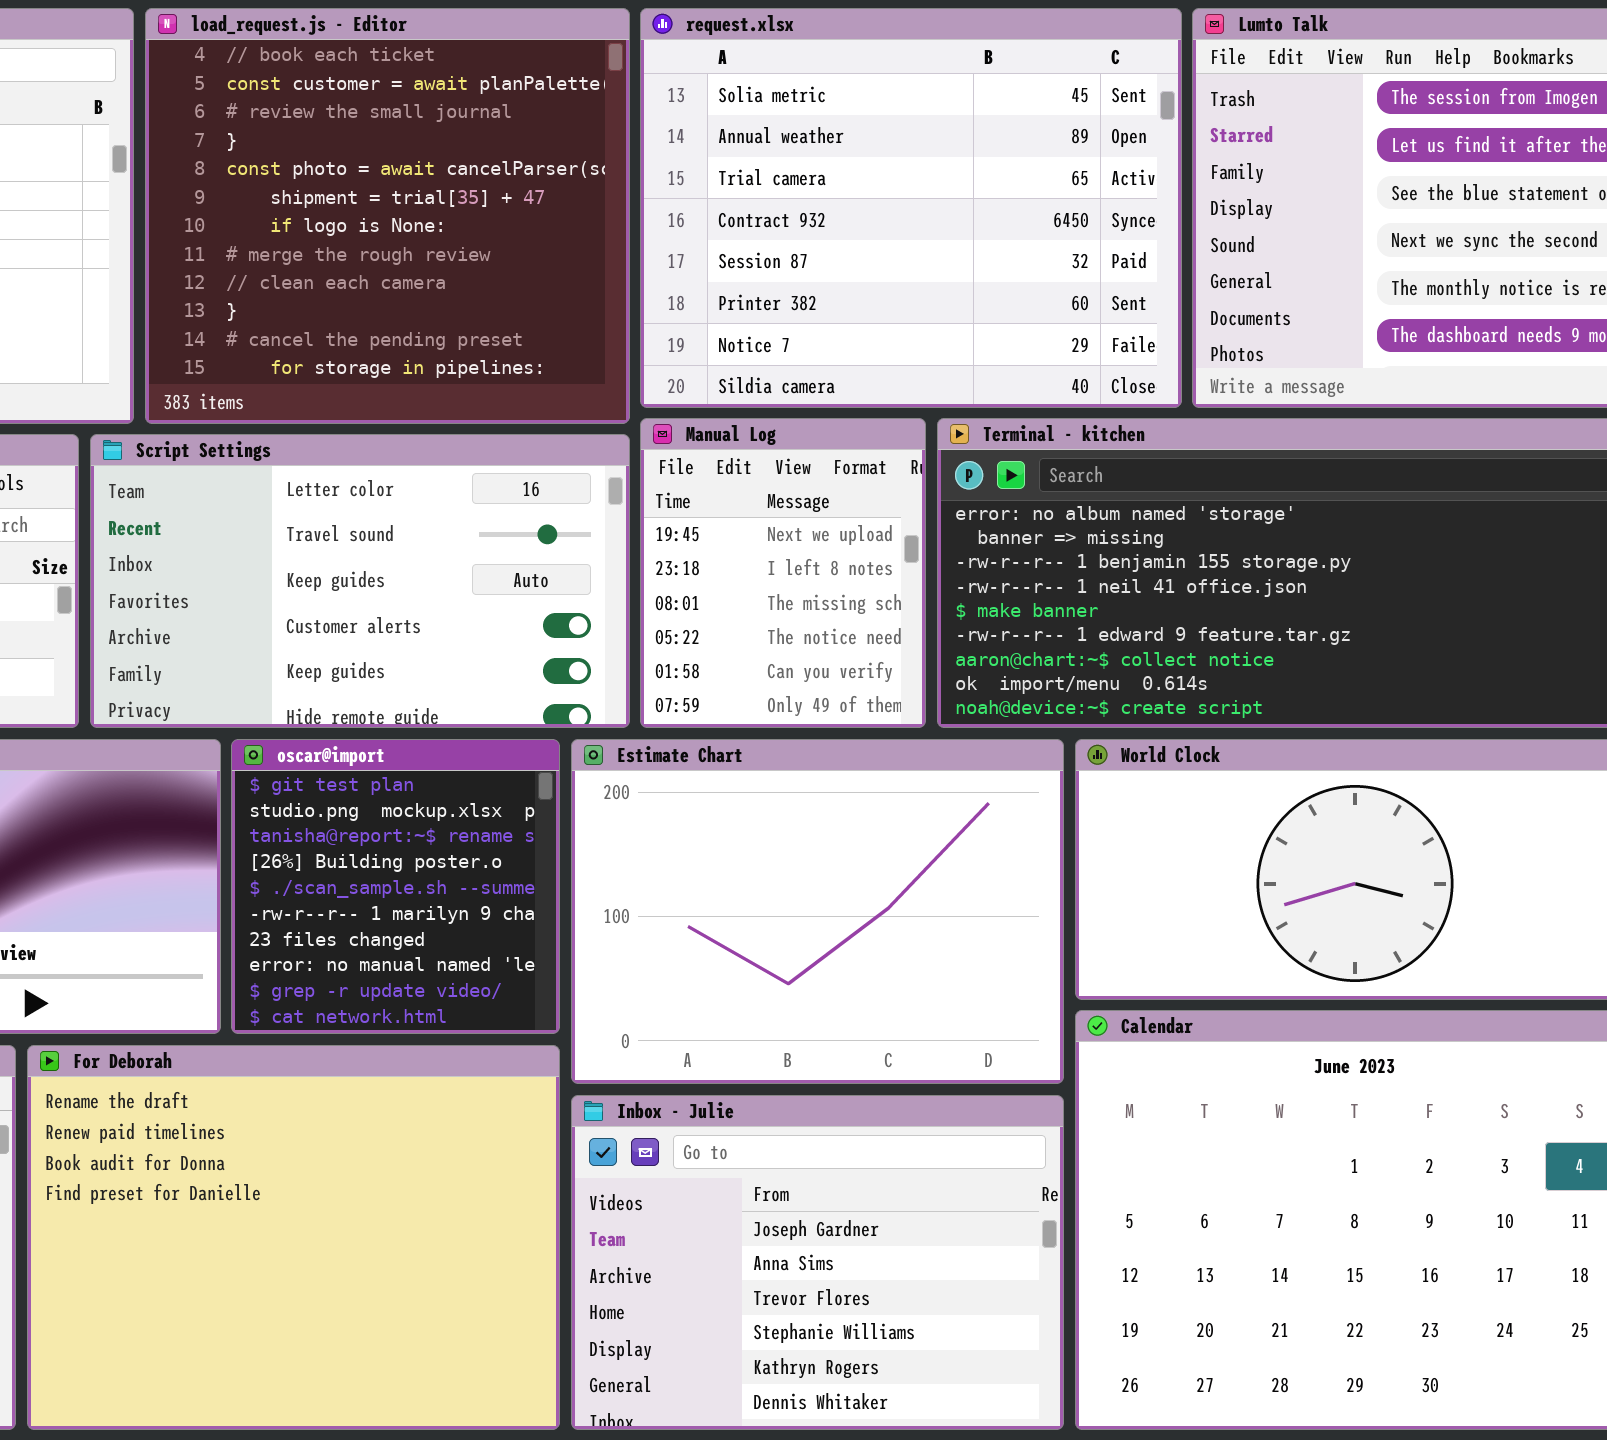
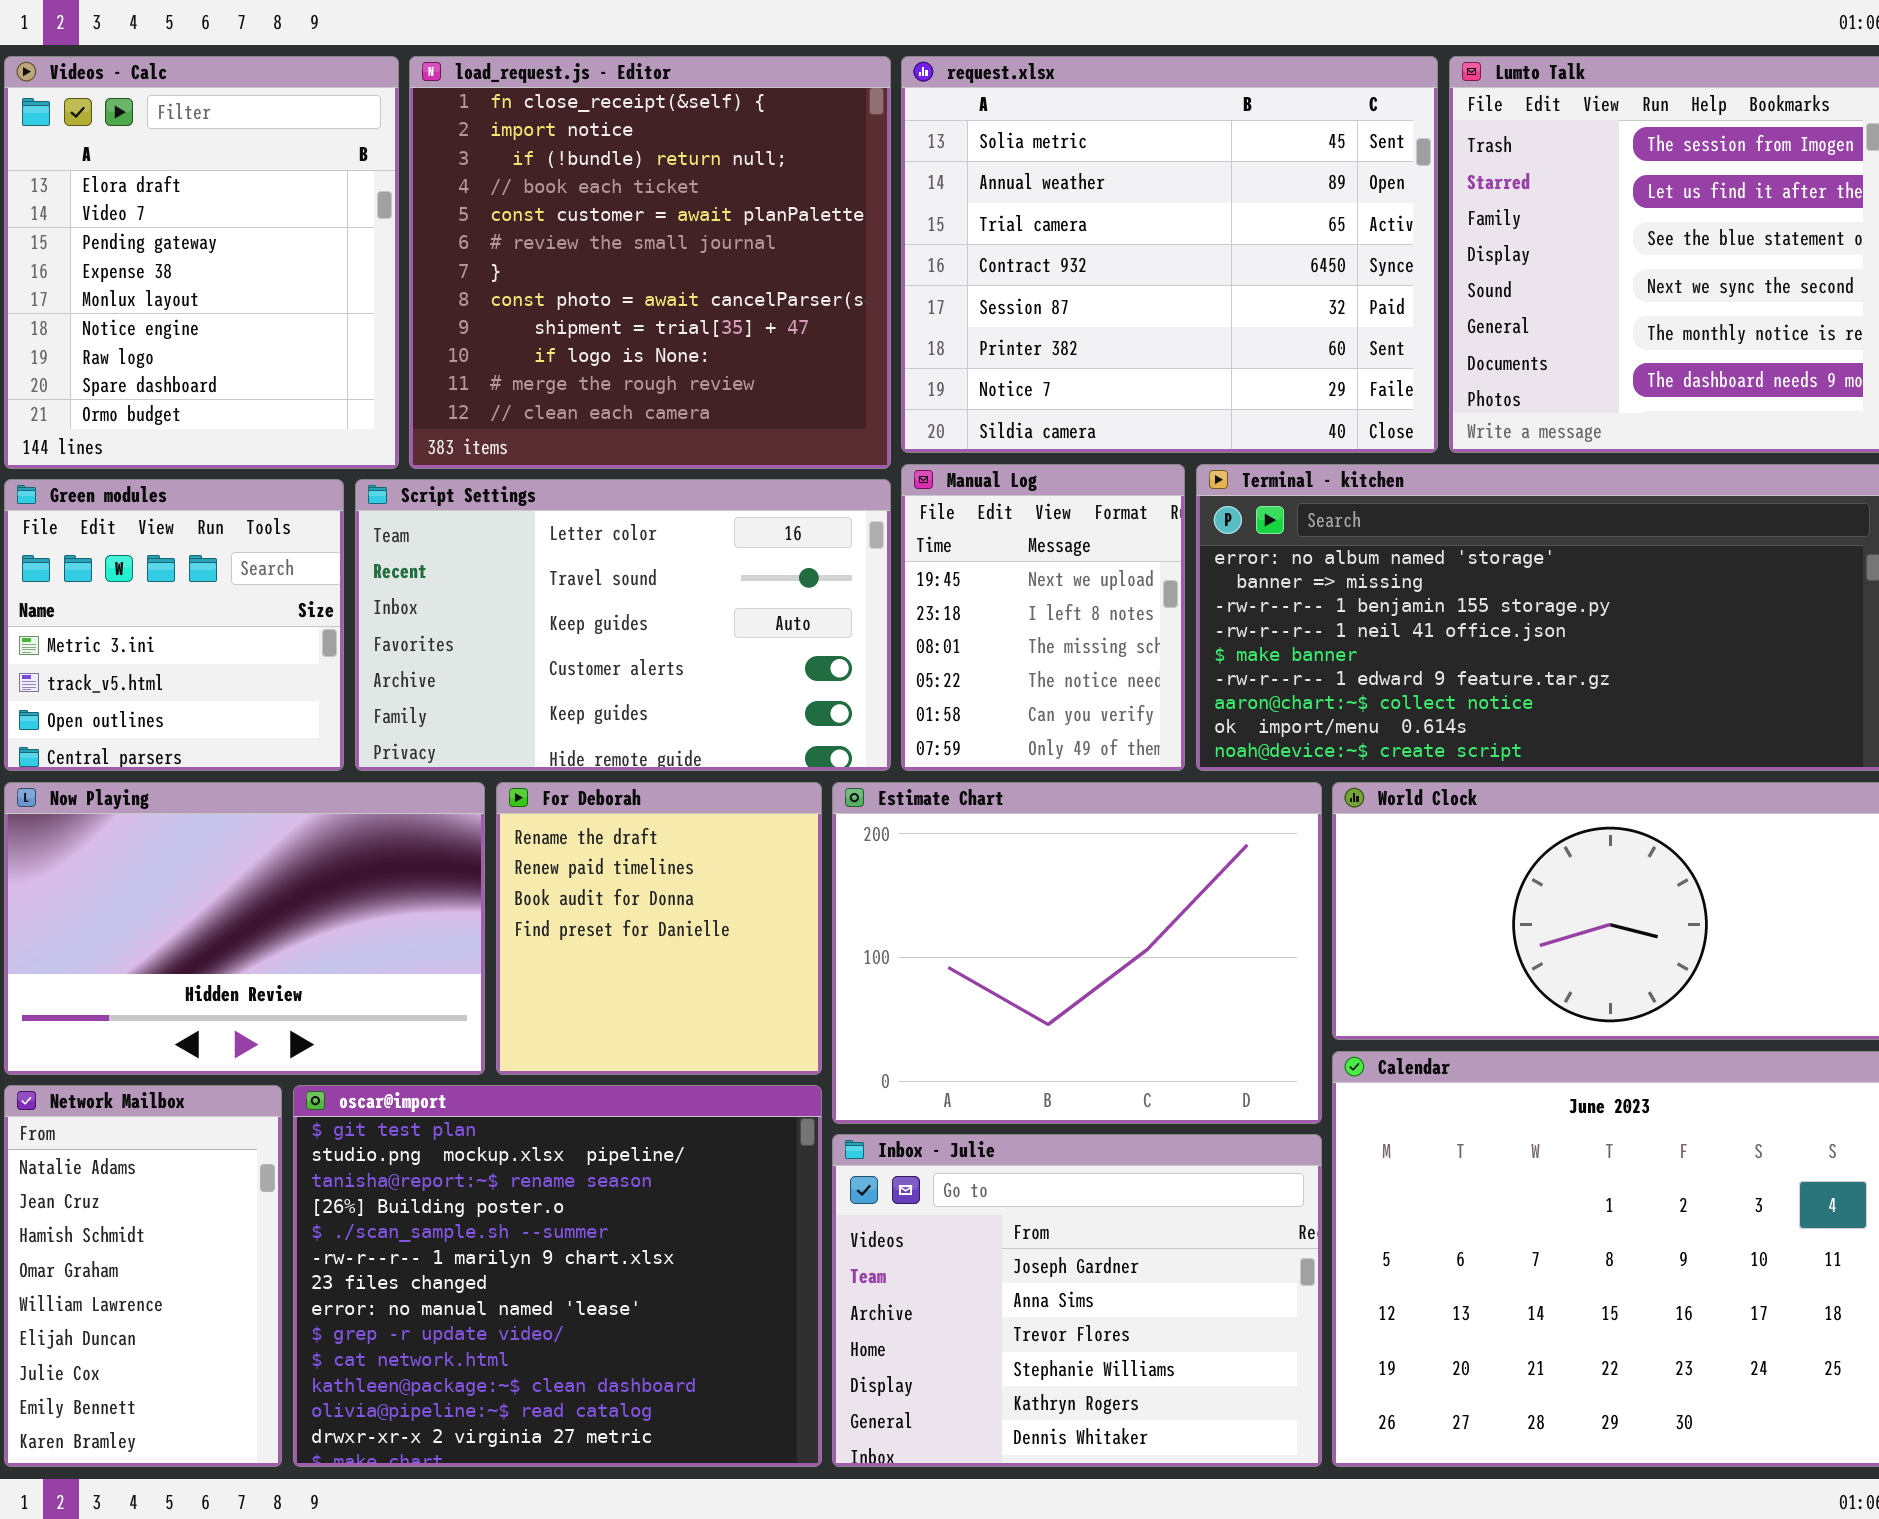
load_request.js - Editor: [145,8,630,424] -> [409,56,891,469], scrolled up 3 rows
oscar@import: [231,739,560,1034] -> [293,1085,822,1467], moved, resized
For Deborah: [27,1045,560,1430] -> [496,782,822,1075], moved, resized

